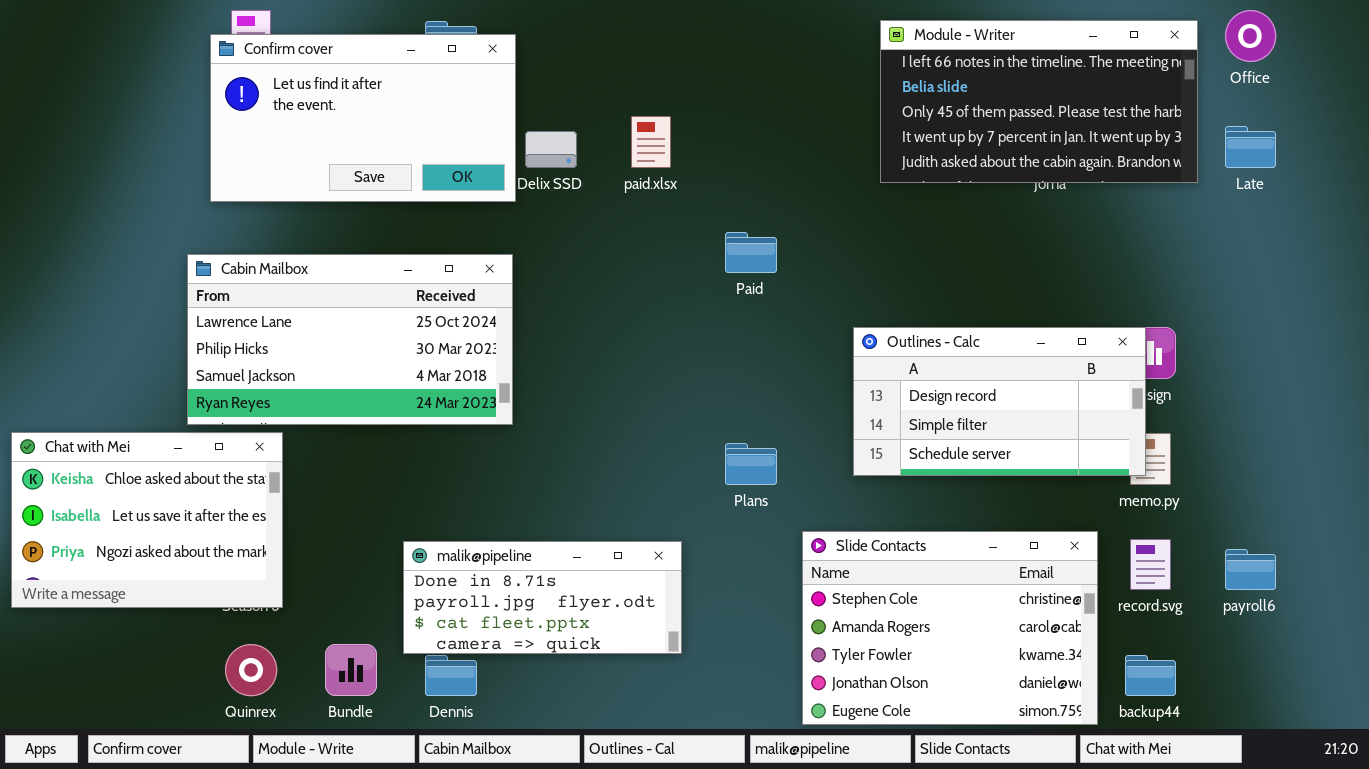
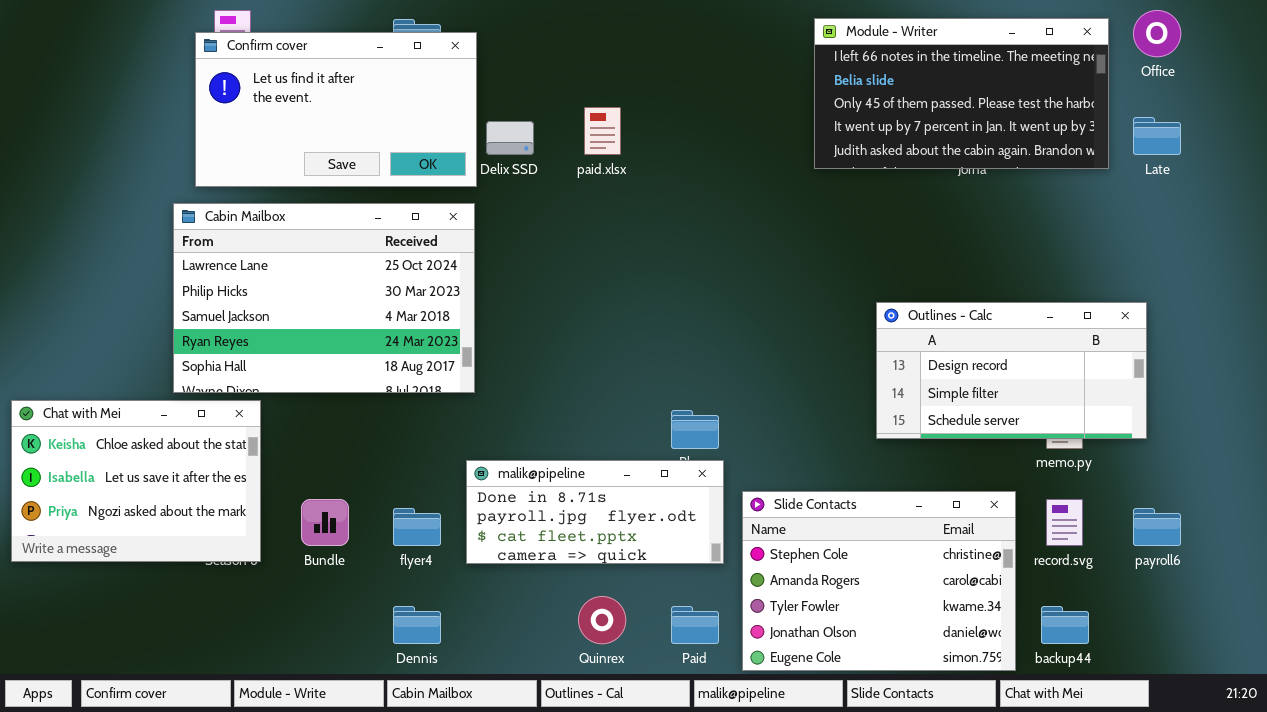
Paid: [725,232,777,273] -> [671,606,719,644], moved
Cabin Mailbox: [187,254,513,425] -> [173,203,475,393], resized
Outlines - Calc: [853,327,1146,476] -> [876,302,1147,439], moved
malik@pipeline: [403,541,682,654] -> [466,460,724,564], moved
Quinrex: [225,644,277,696] -> [578,596,626,644], moved
Bundle: [325,644,377,696] -> [301,499,349,546], moved

